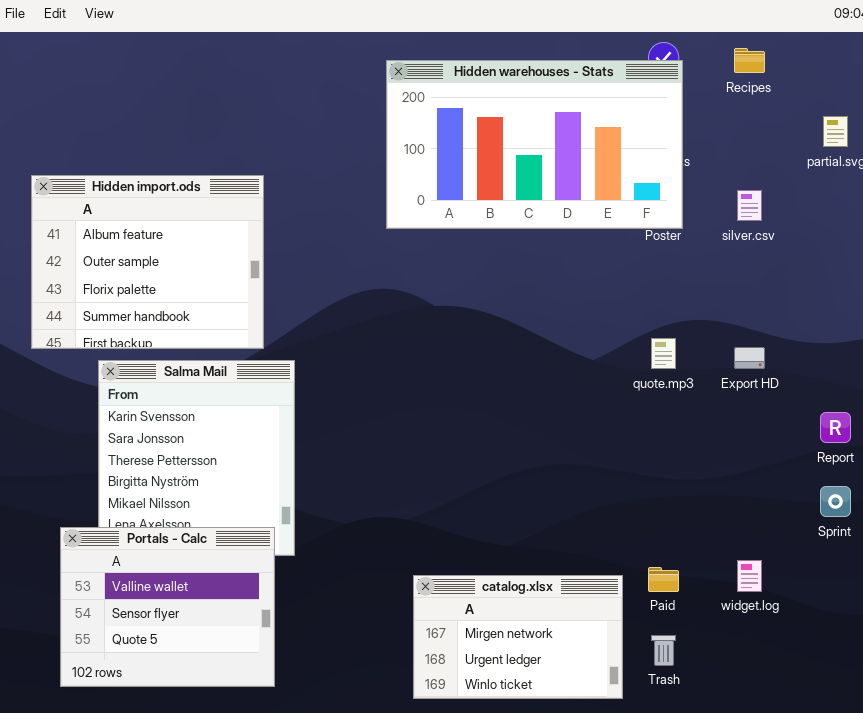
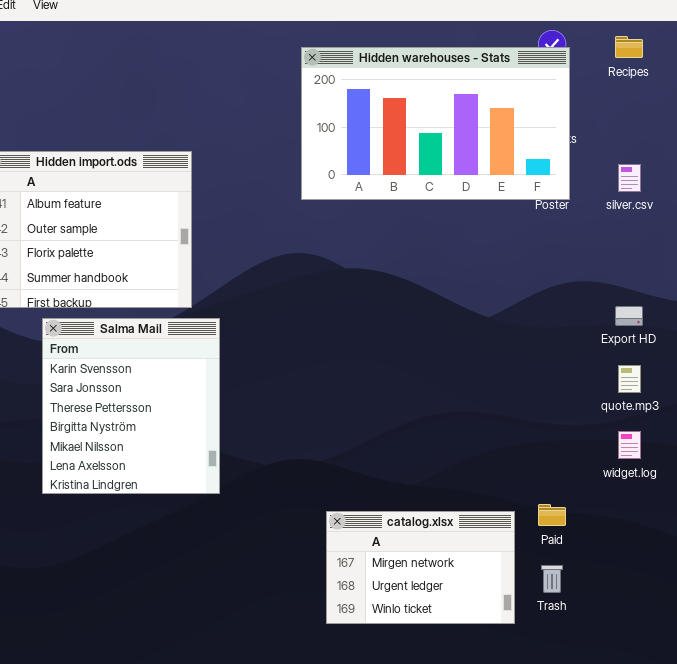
quote.mp3: [651,338,676,369] -> [618,365,641,393], moved
Portals - Calc: [60,527,275,687] -> none, closed
widget.log: [737,560,762,592] -> [618,431,641,459], moved

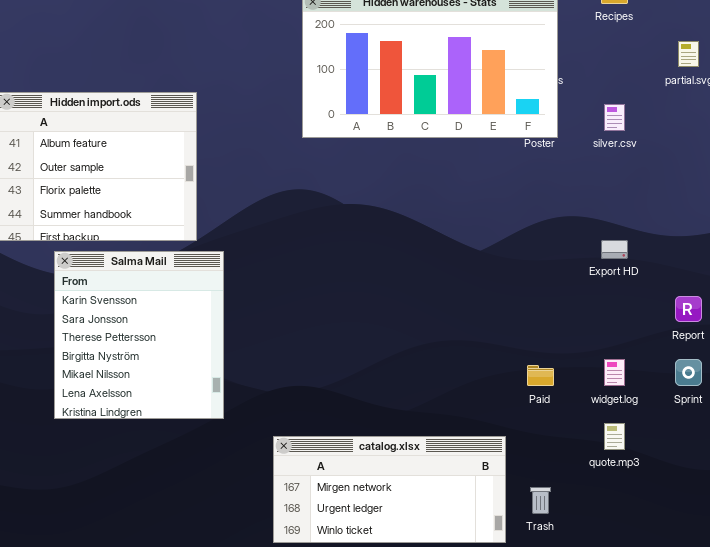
quote.mp3: [618,365,641,393] -> [604,423,625,450], moved
Paid: [538,504,566,526] -> [527,365,554,386], moved
catalog.xlsx: [326,511,515,624] -> [273,436,506,543], resized

